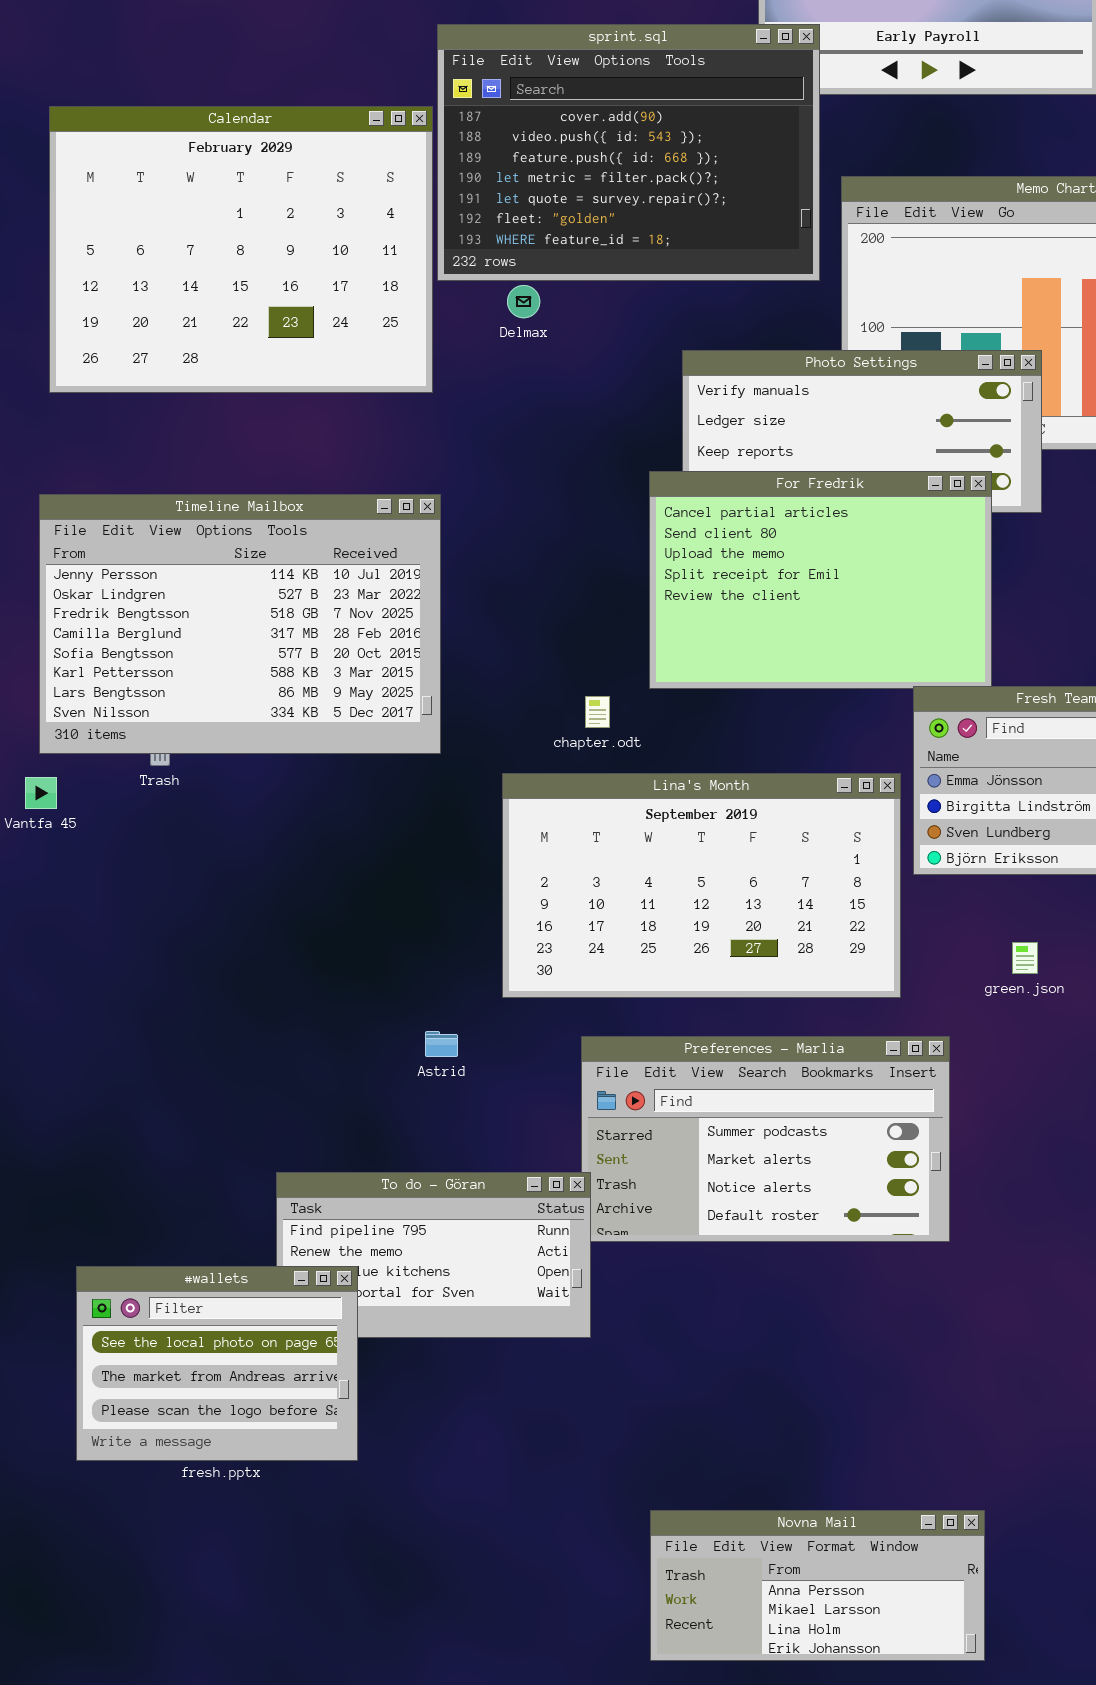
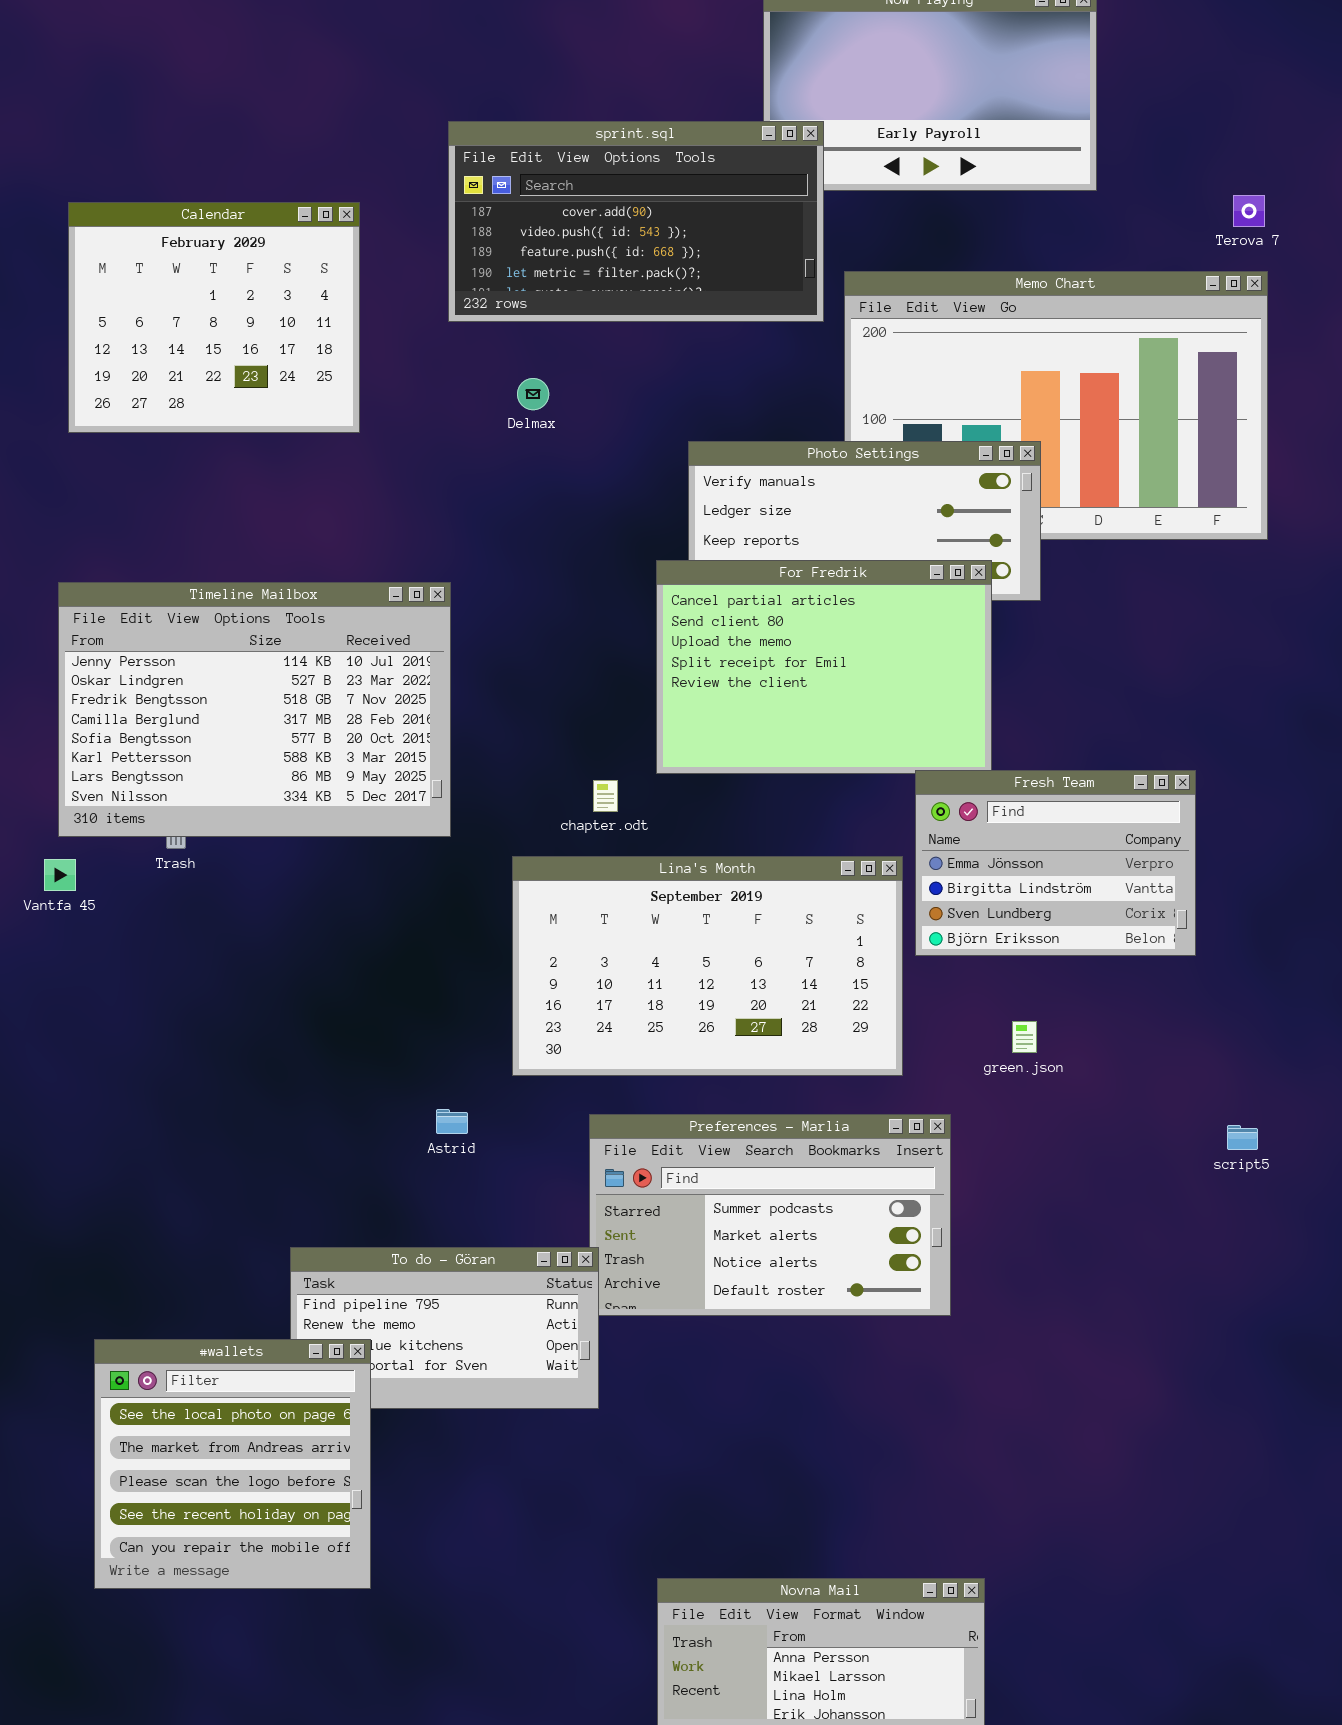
sprint.sql: [437,24,820,281] -> [448,121,824,322], resized
Calendar: [49,106,433,393] -> [68,202,360,433], resized
#wallets: [76,1266,358,1461] -> [94,1339,371,1589], resized

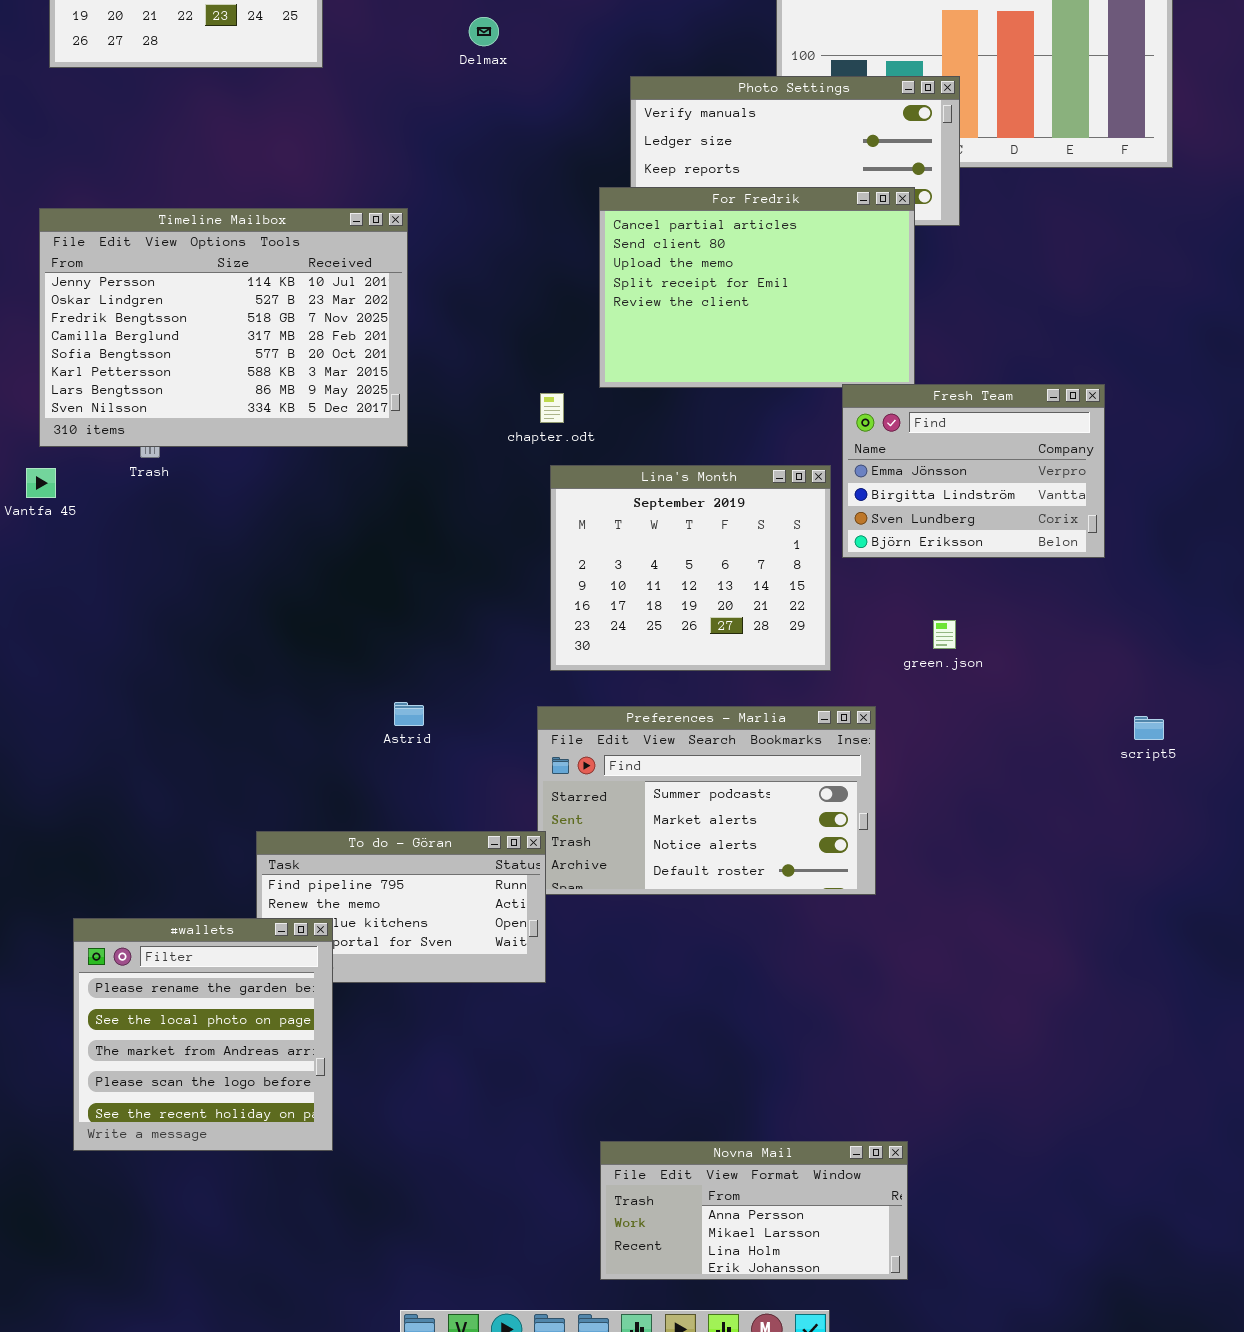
Lina's Month: [512,856,903,1076] -> [550,465,831,671], resized
#wallets: [94,1339,371,1589] -> [73,918,333,1151], scrolled up 1 row

